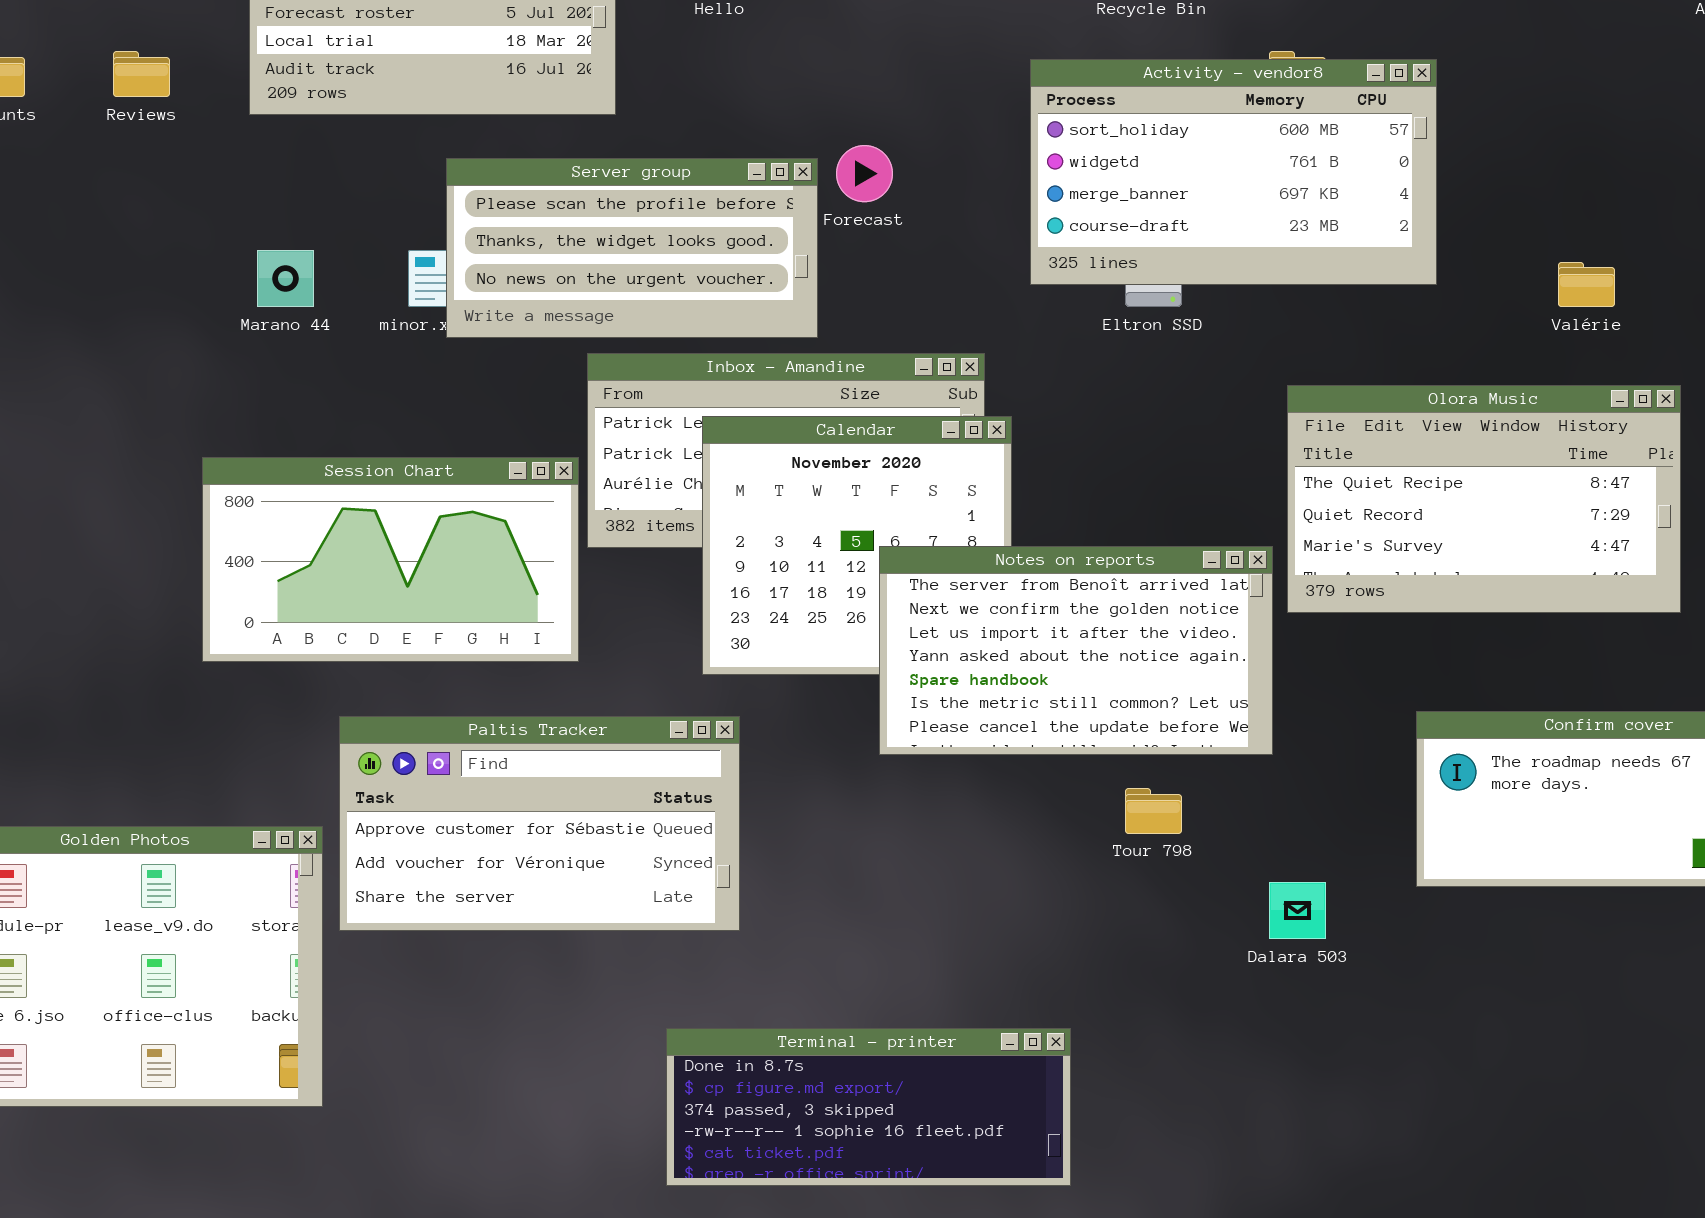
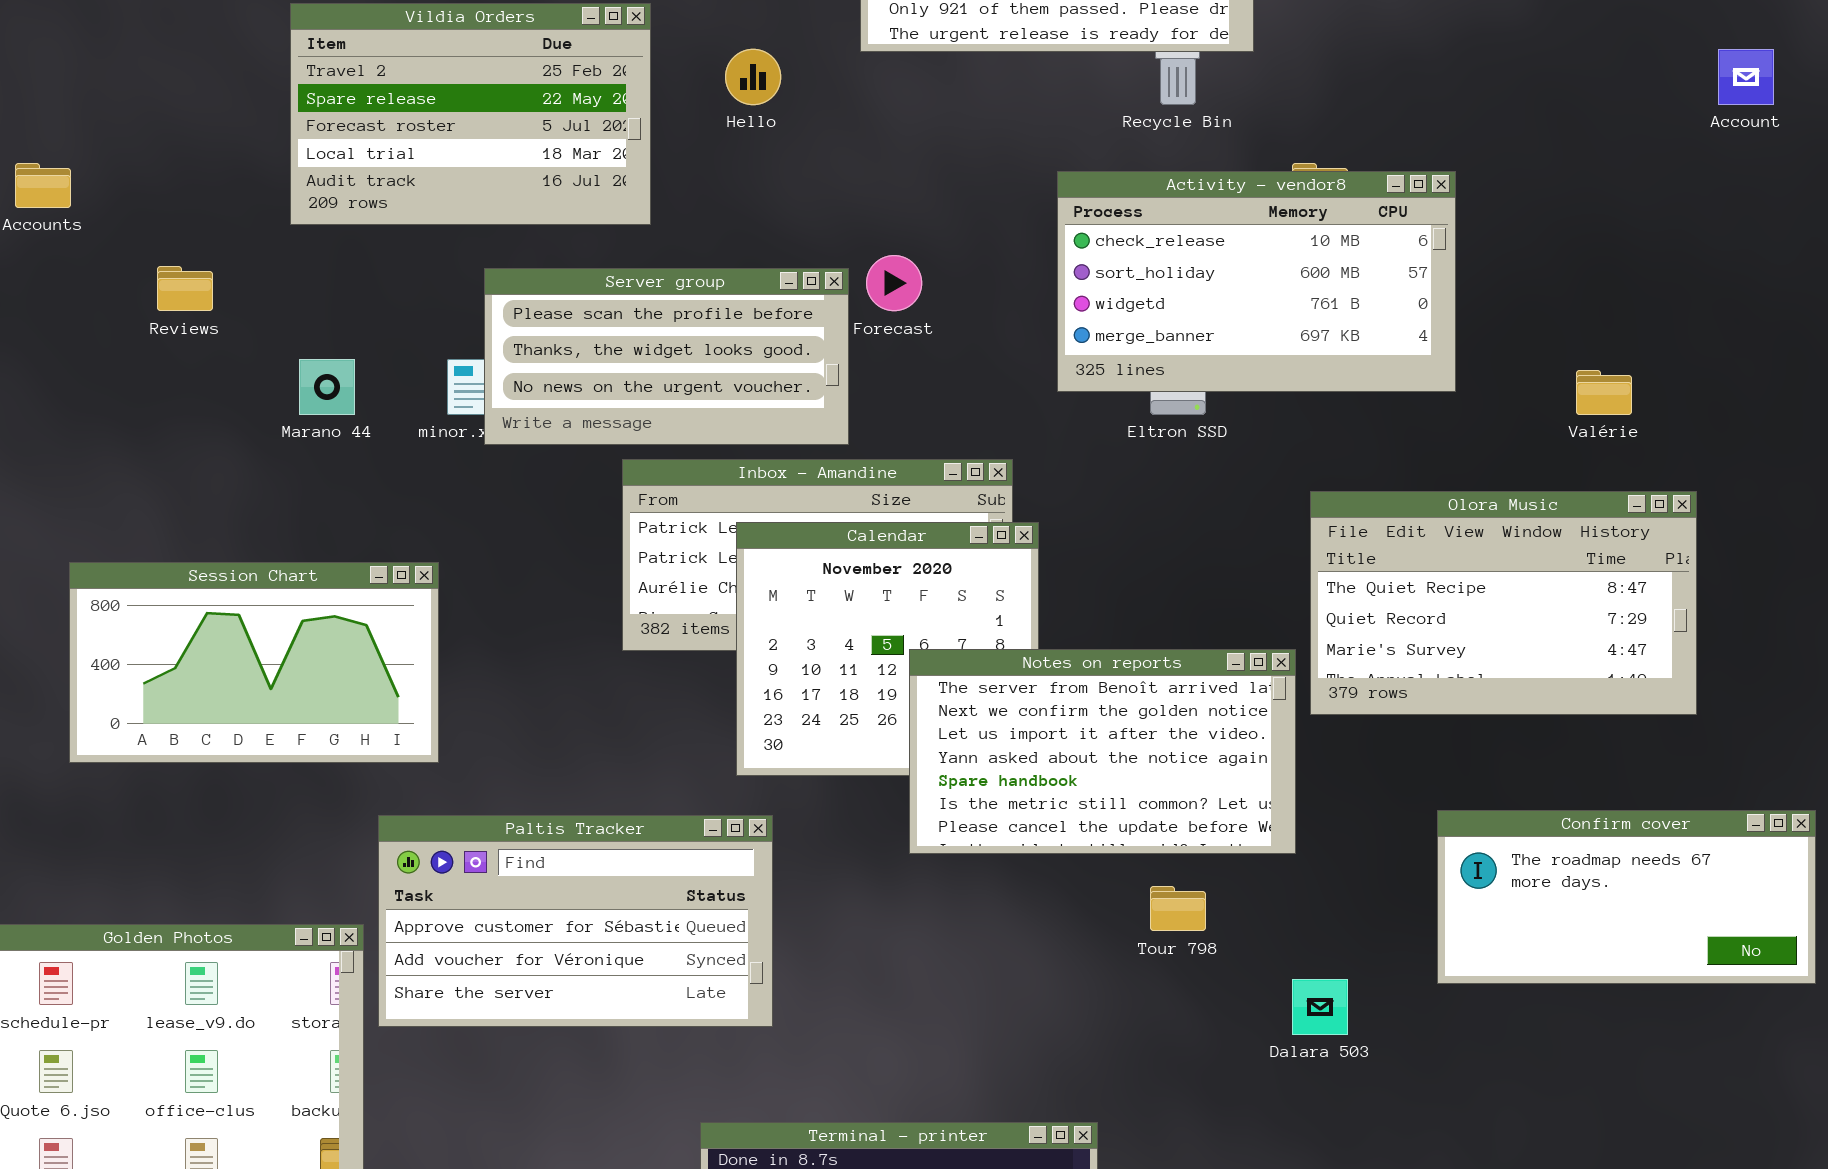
Reviews: [113,51,170,97] -> [157,266,213,311], moved
Activity - vendor8: [1030,59,1437,285] -> [1057,171,1456,392], scrolled up 1 row
Session Chart: [202,457,579,662] -> [69,562,439,763], moved

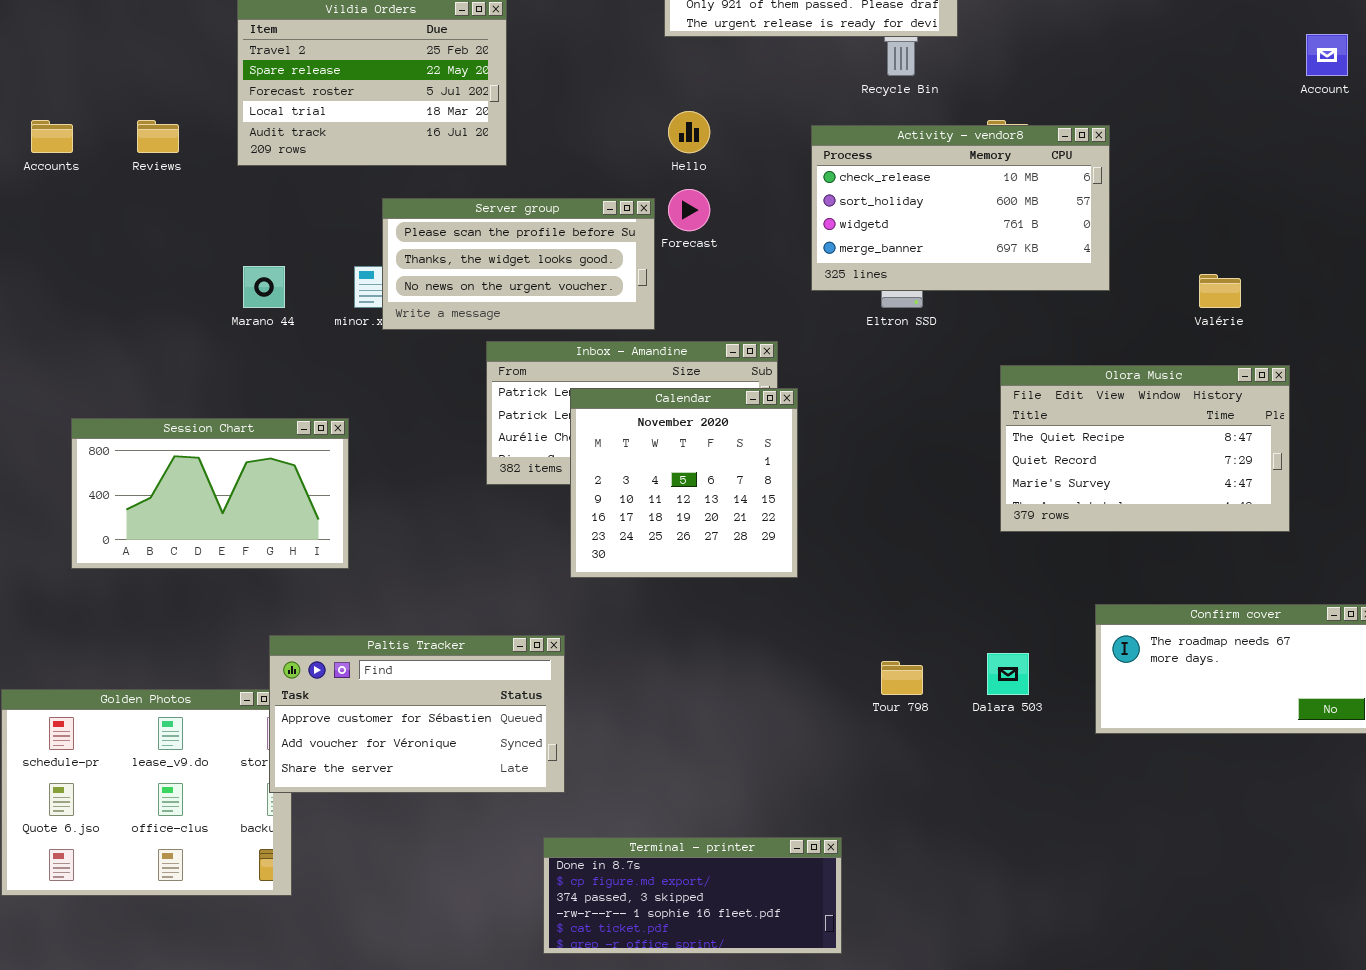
Hello: [725,49,781,105] -> [668,111,710,153], moved
Reviews: [157,266,213,311] -> [137,120,179,153], moved
Notes on reports: [909,649,1296,854] -> none, closed
Paltis Tracker: [378,815,773,1027] -> [269,635,565,793], moved
Dalara 503: [1292,979,1348,1035] -> [987,653,1029,695], moved

